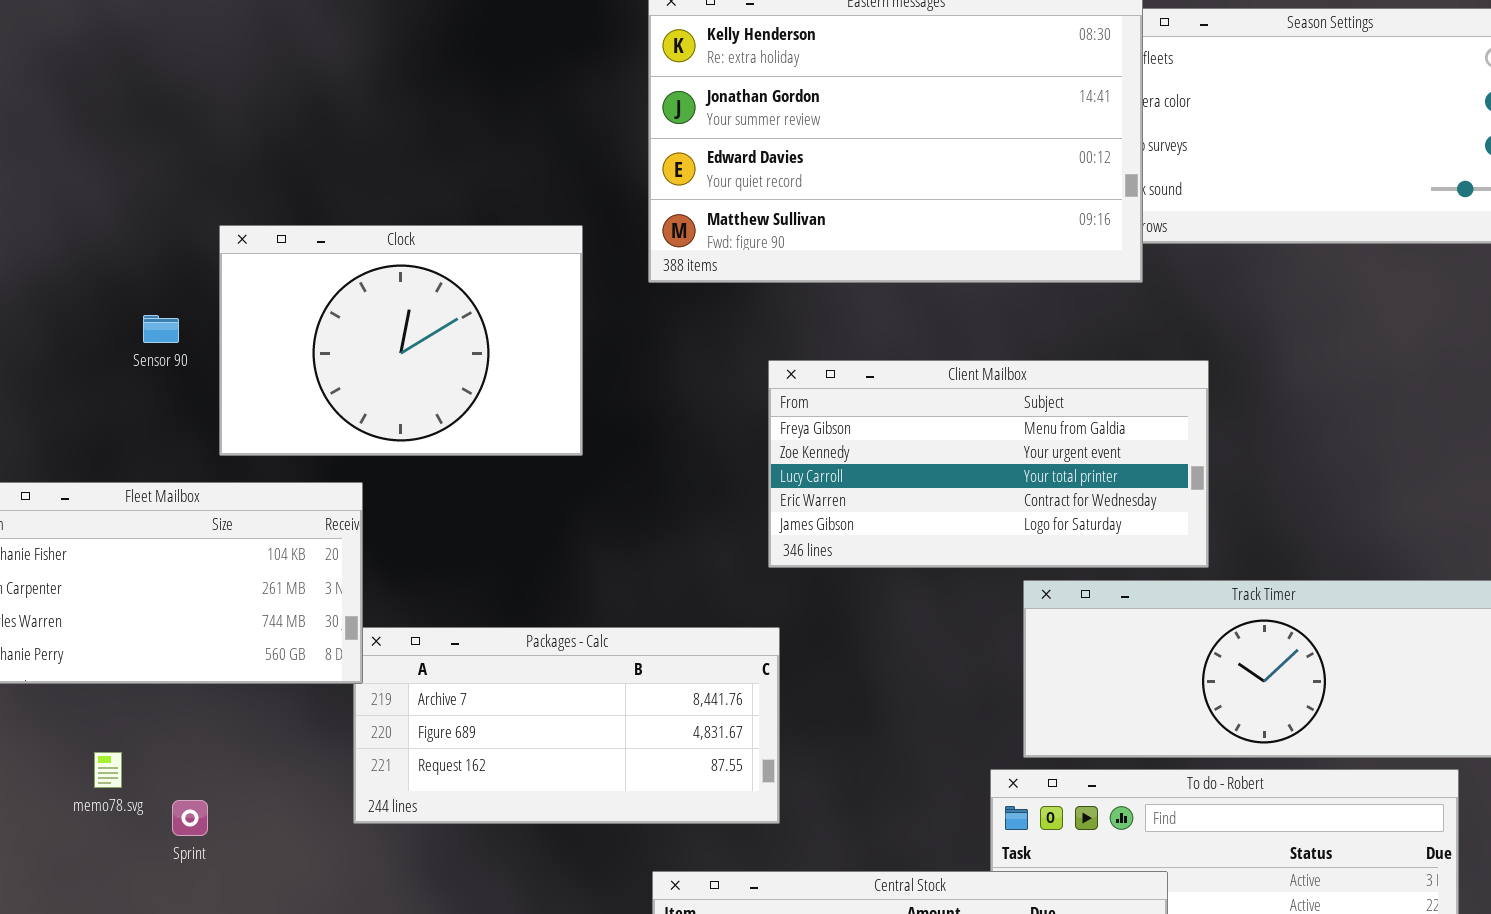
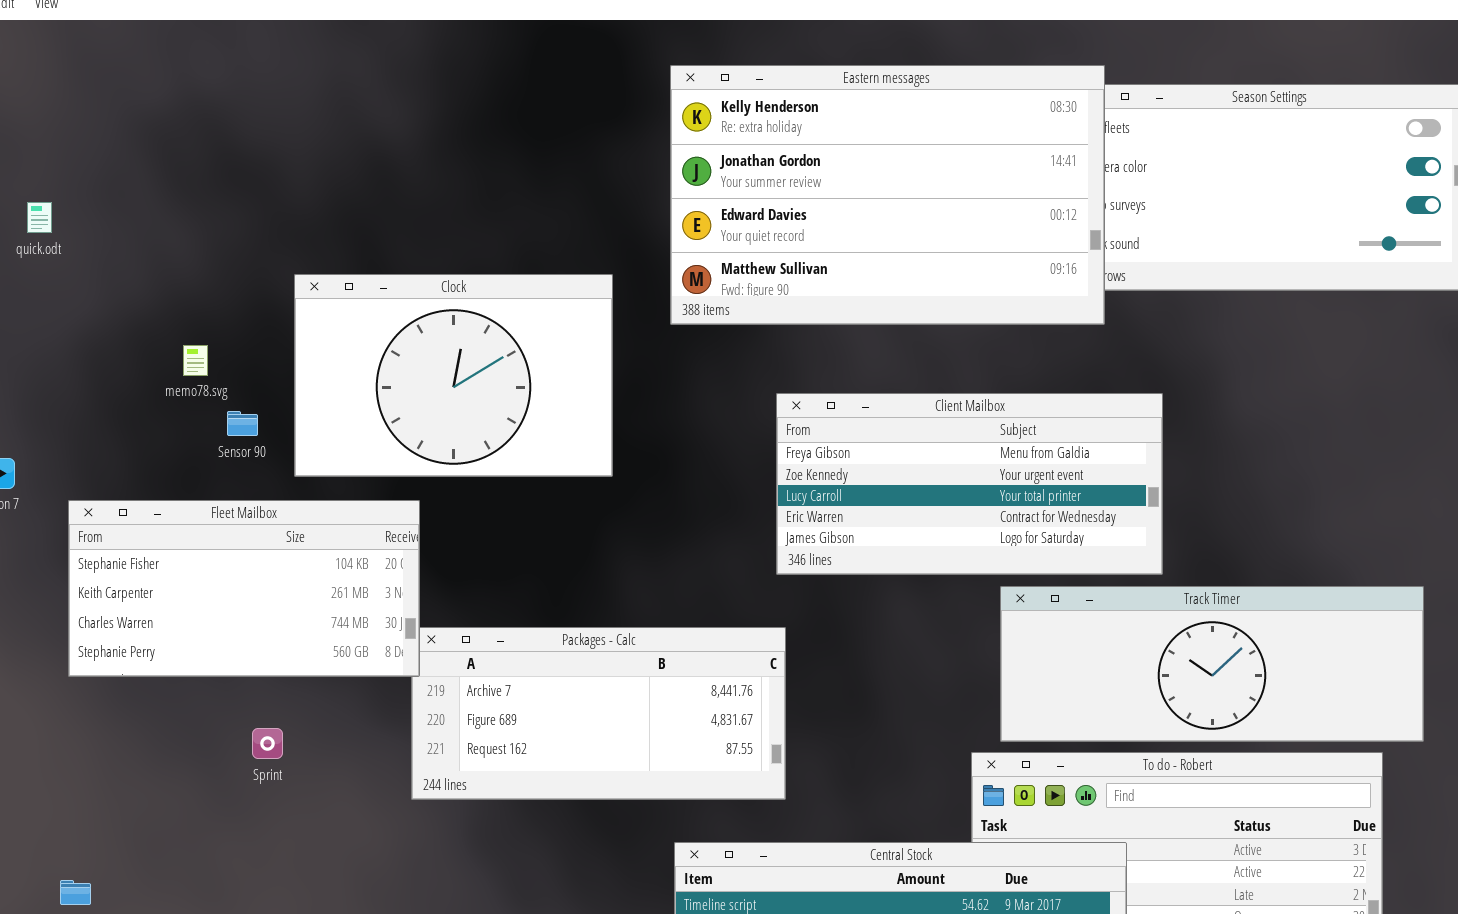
Sensor 90: [143,315,179,343] -> [227,411,258,436], moved
memo78.svg: [94,752,122,788] -> [183,345,208,376], moved
Sprint: [172,800,208,836] -> [252,728,283,759], moved

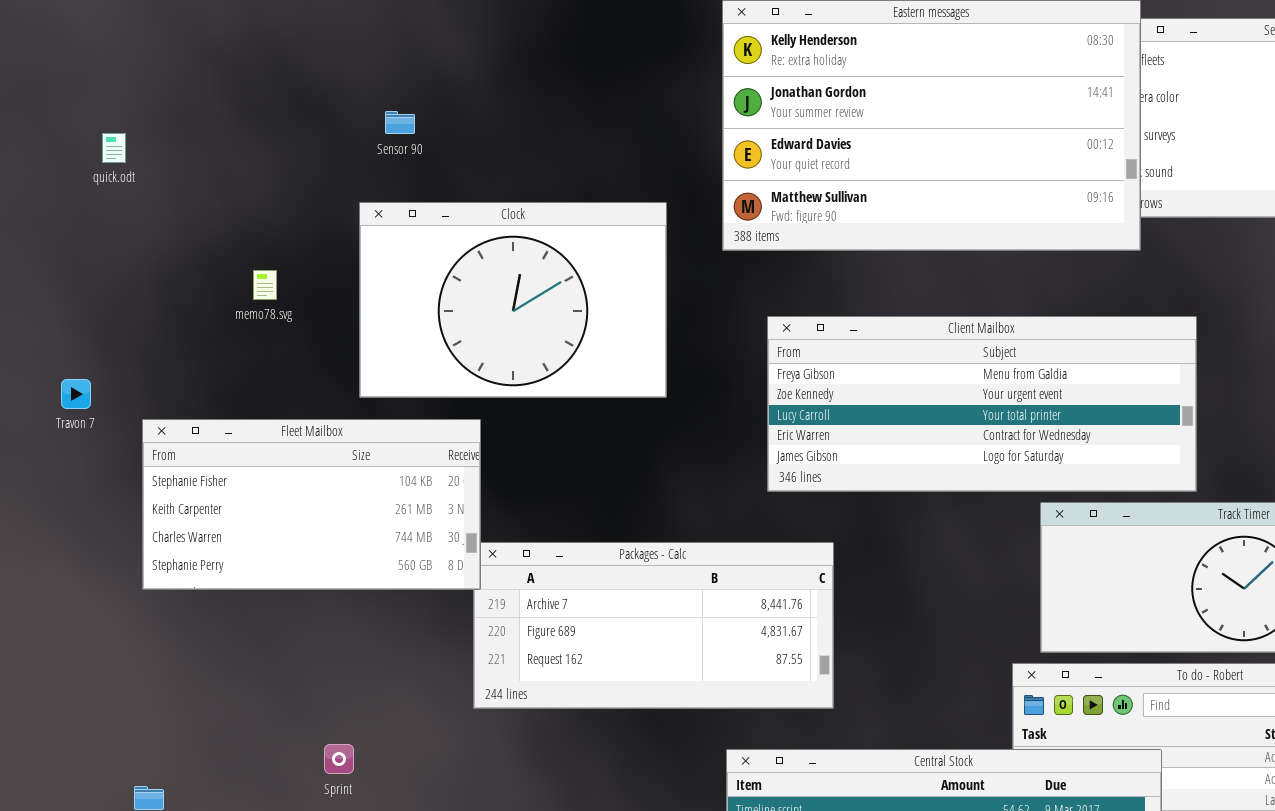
Client Mailbox: [776,393,1163,575] -> [767,316,1197,492], resized
Sensor 90: [227,411,258,436] -> [385,111,415,134], moved
Sprint: [252,728,283,759] -> [324,744,354,774], moved

